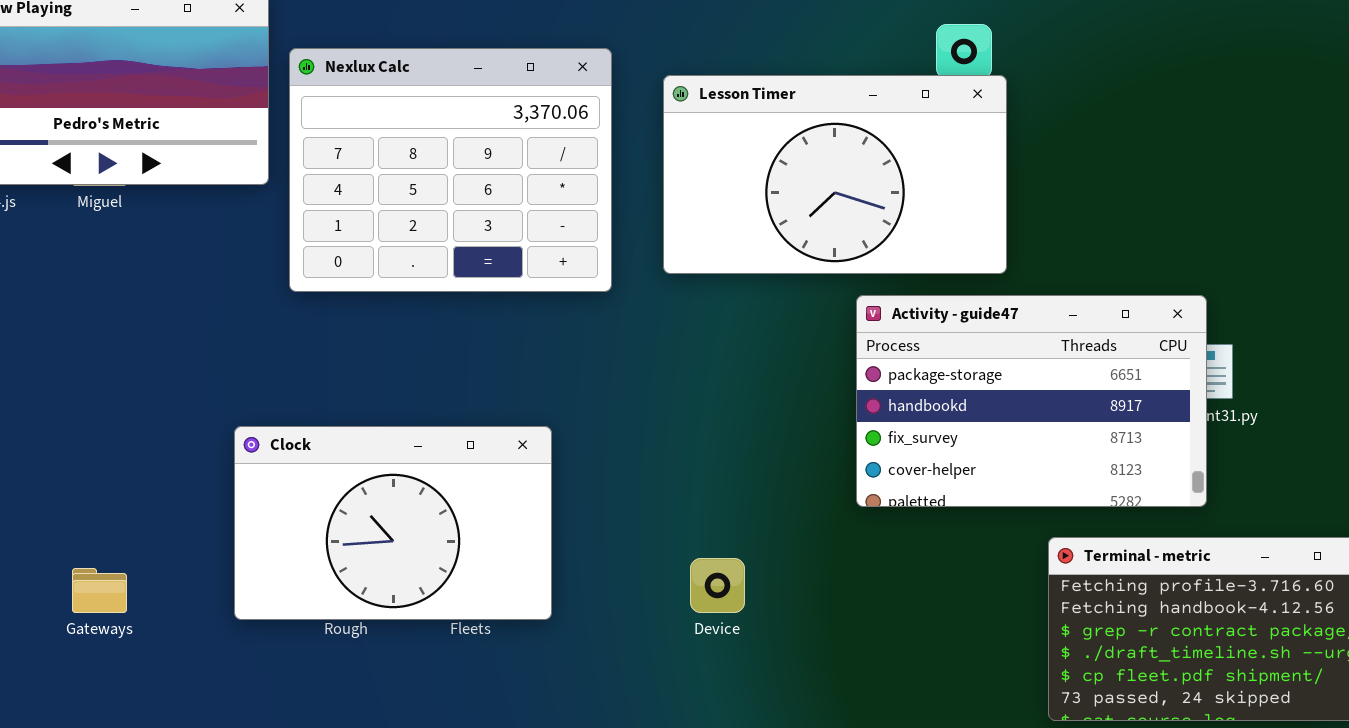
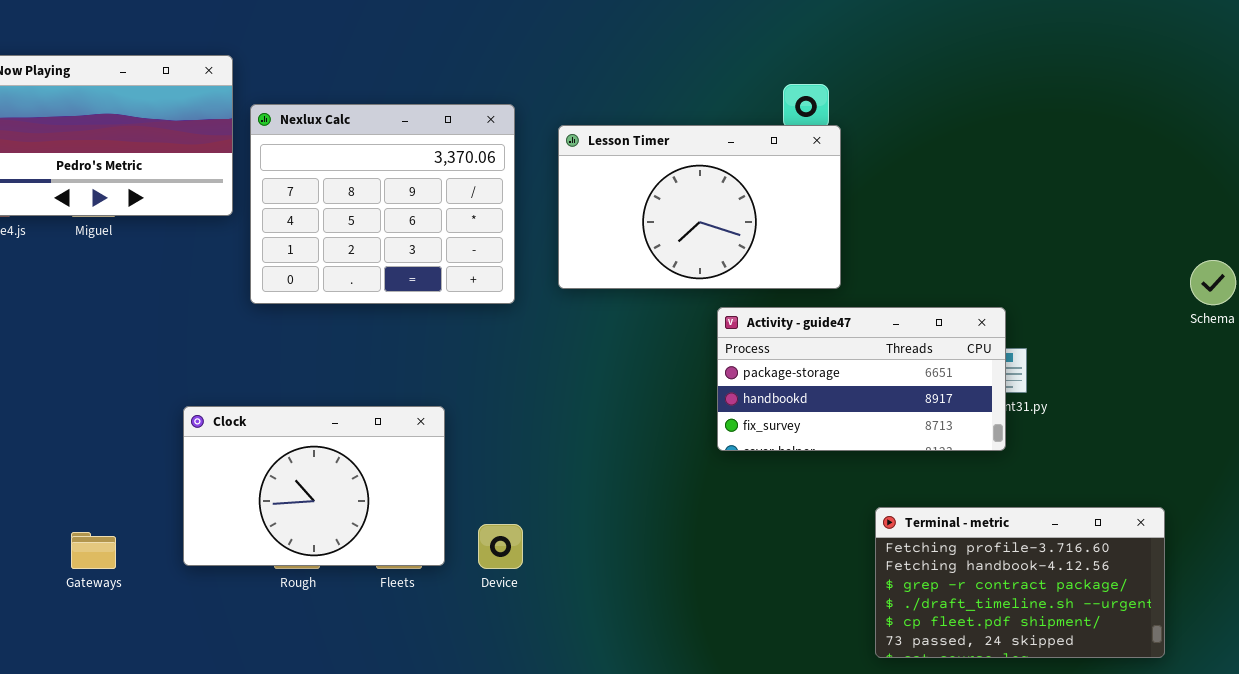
Activity - guide47: [856,295,1207,507] -> [717,307,1006,451], resized
Clock: [234,426,552,620] -> [183,406,445,566], moved
Device: [690,558,745,613] -> [478,524,523,569], moved

